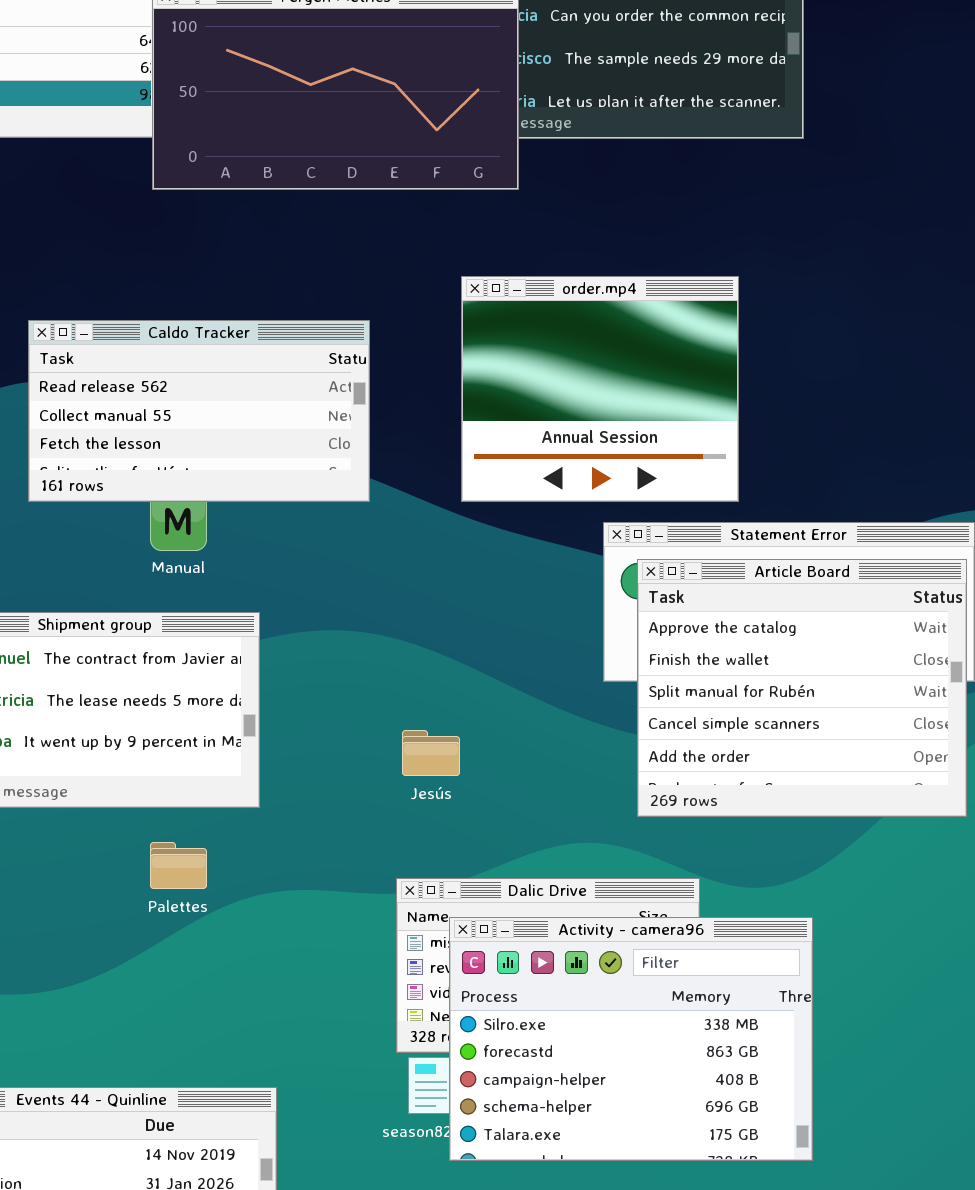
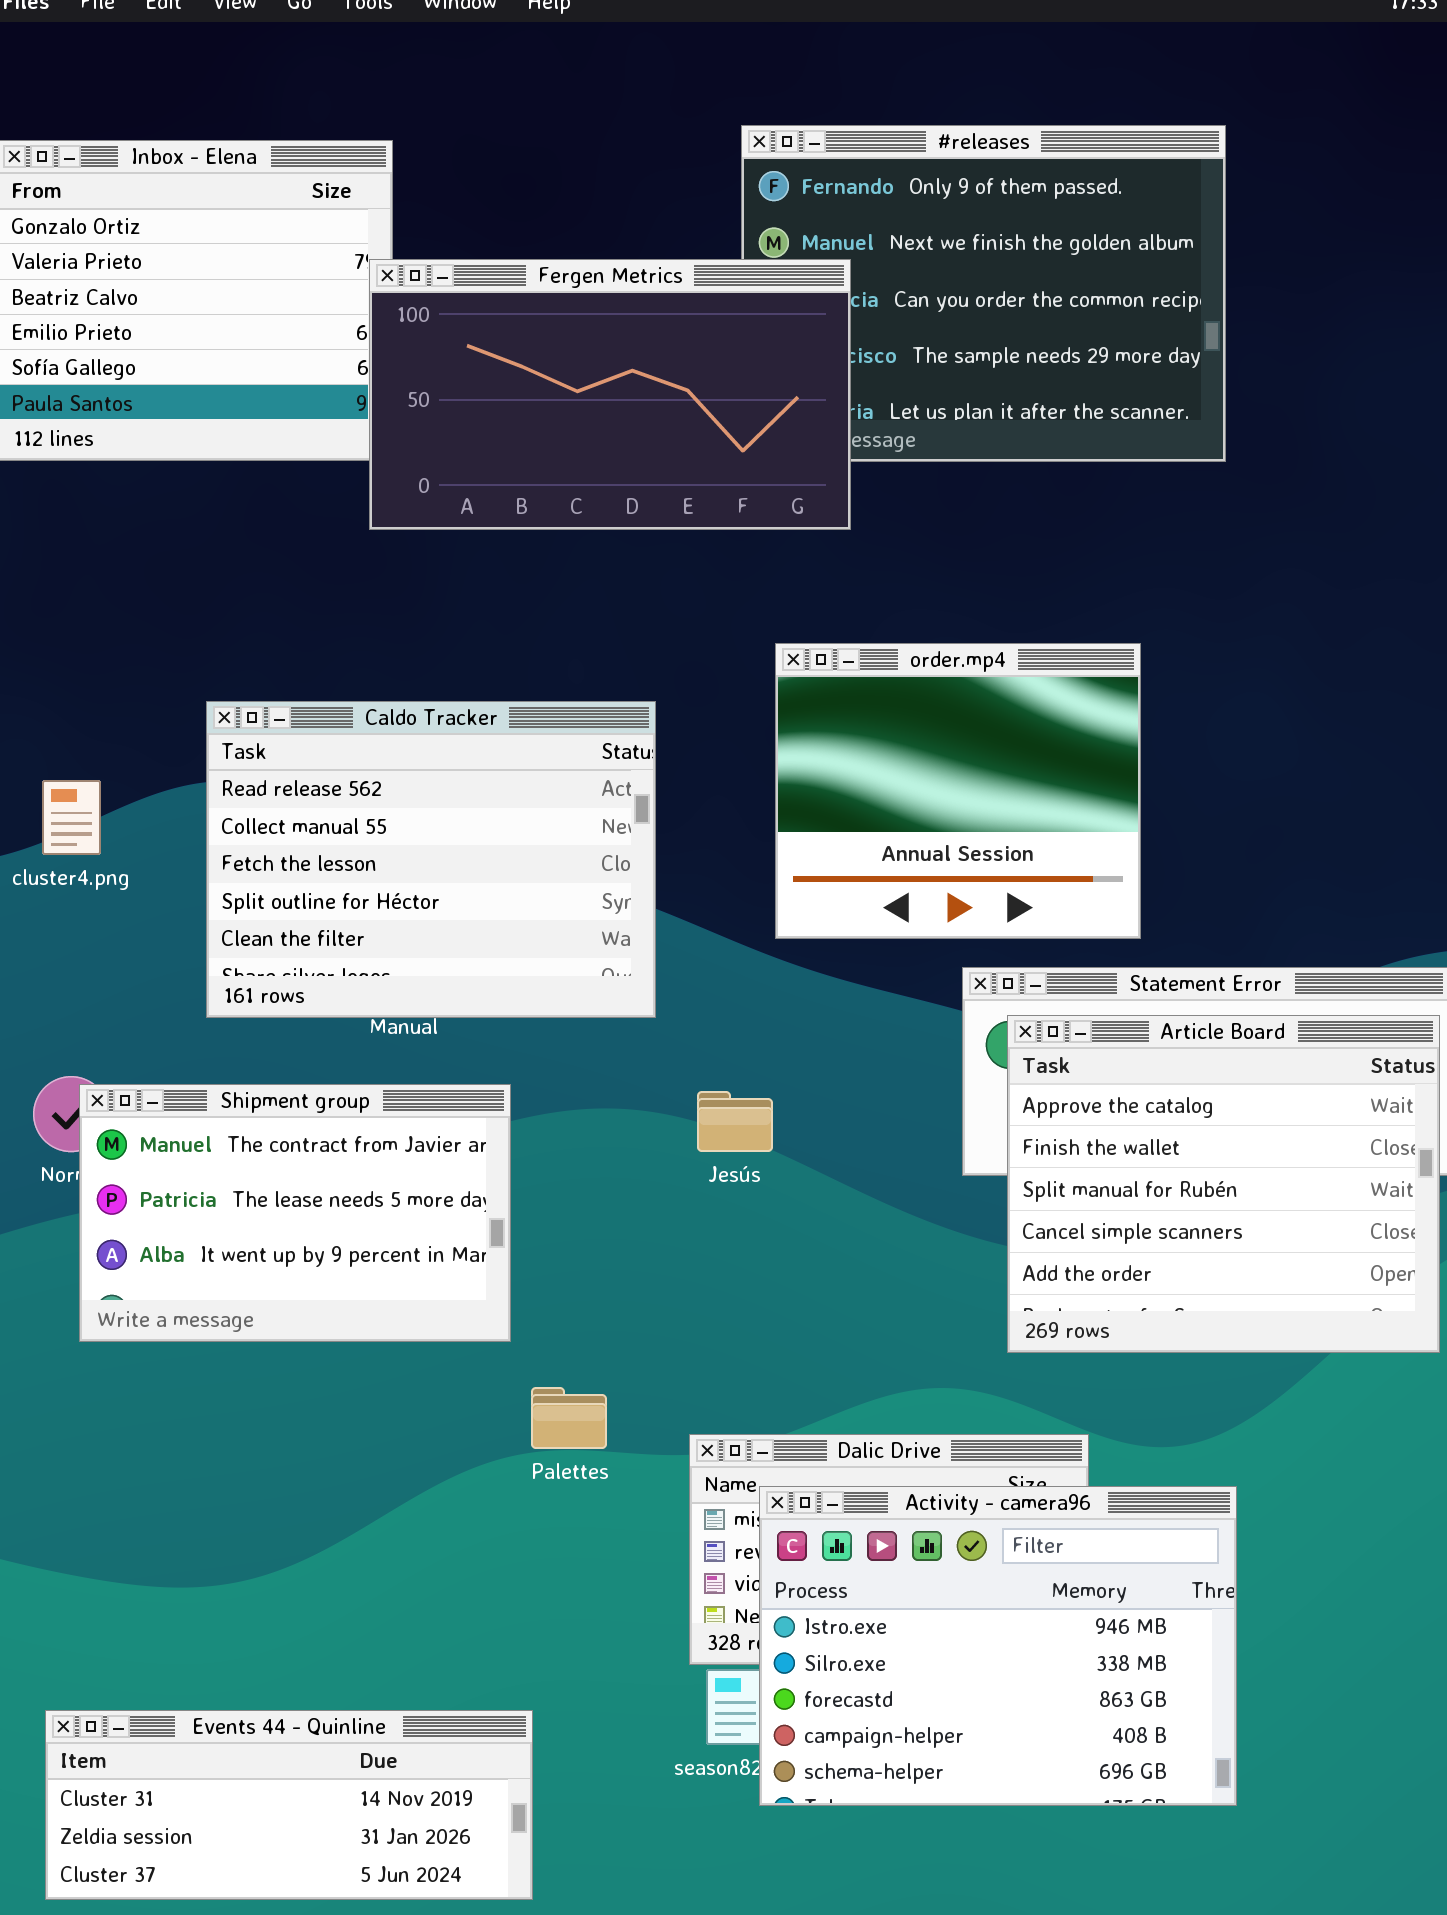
Caldo Tracker: [28,320,370,502] -> [206,701,656,1018], resized
Jesús: [402,730,460,776] -> [697,1091,773,1152], moved
Palettes: [150,842,207,889] -> [531,1387,607,1449], moved
Activity - camera96: [449,917,813,1161] -> [759,1486,1237,1806], scrolled up 1 row

